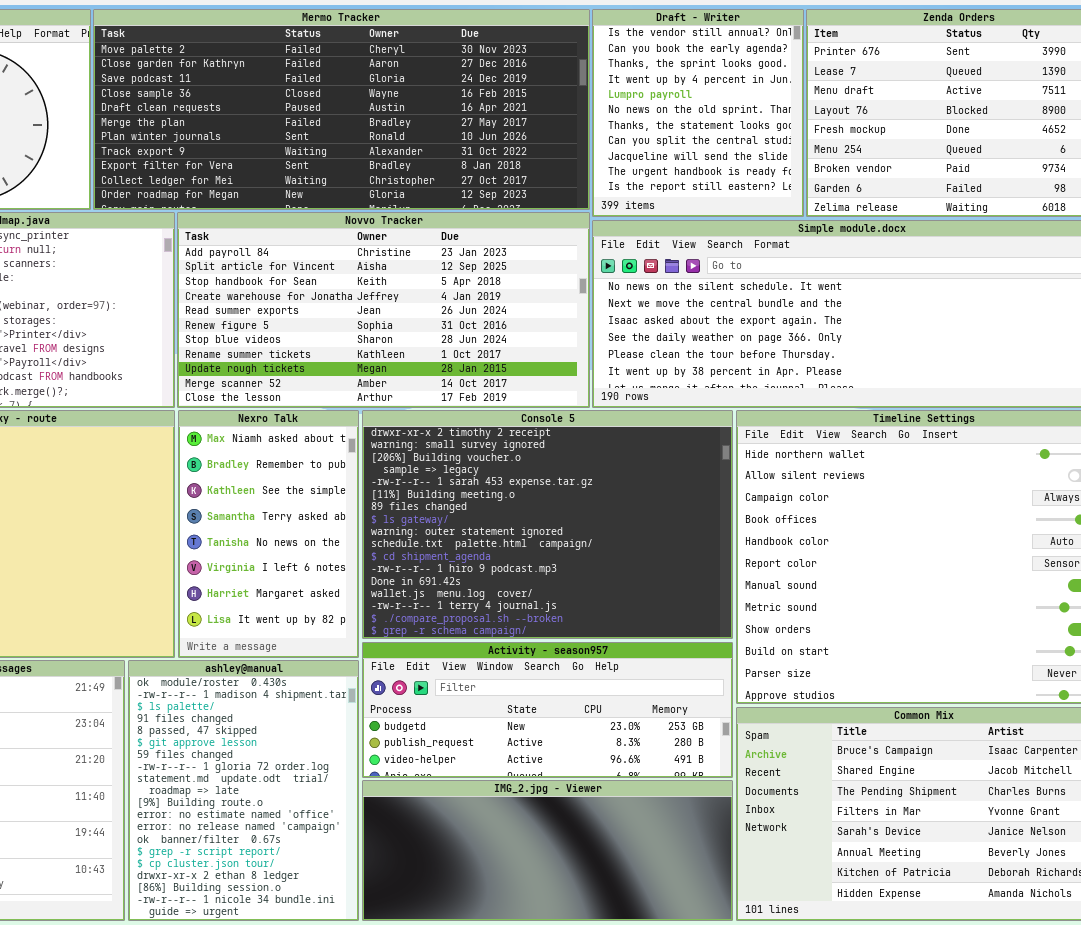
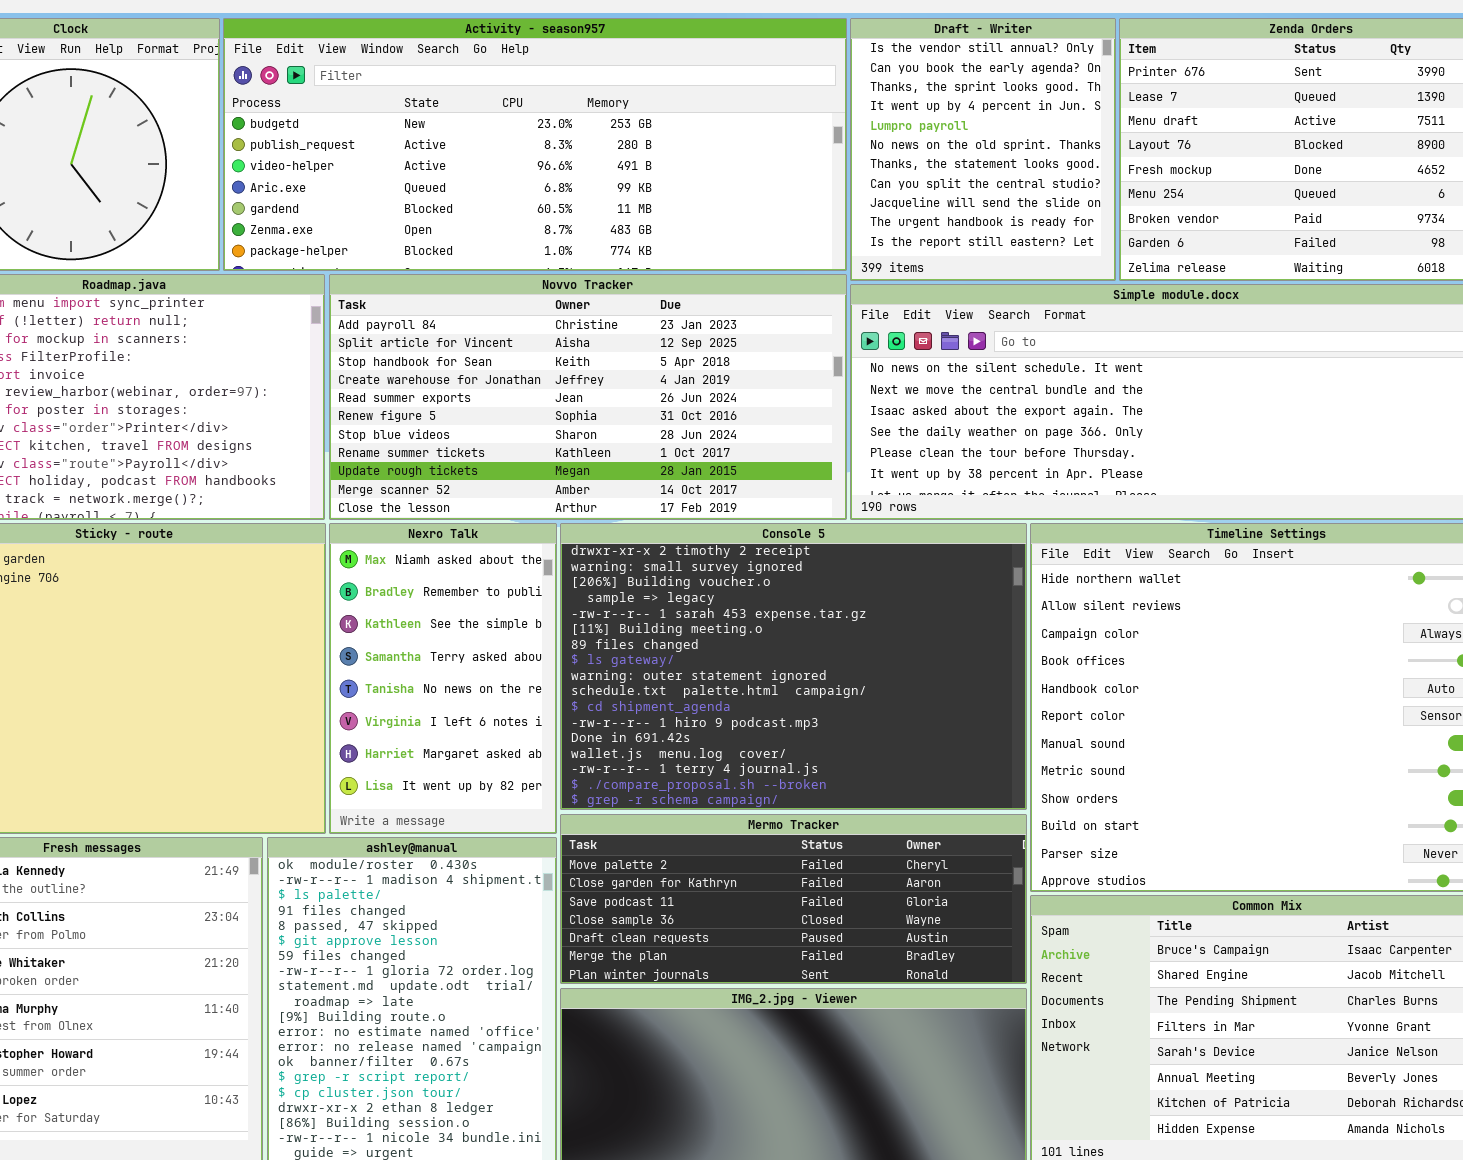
Mermo Tracker: [93,9,590,210] -> [560,814,1027,984], moved, resized
Activity - season957: [362,642,733,778] -> [223,18,847,271], moved, resized

